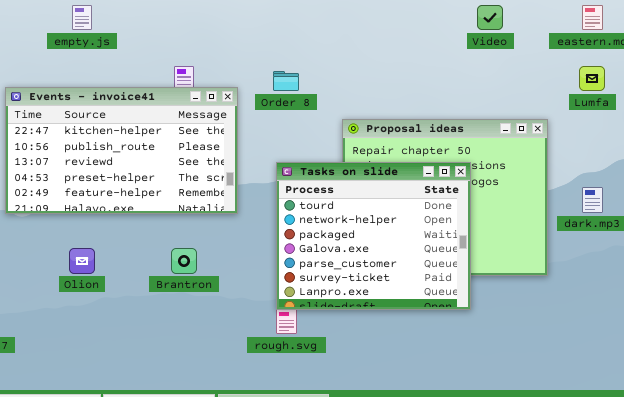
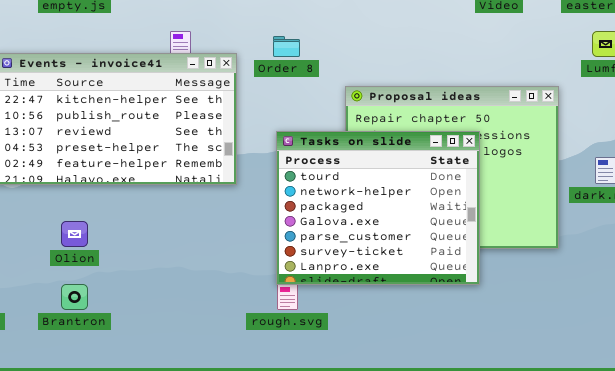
Brantron: [171,248,197,274] -> [61,284,88,310], moved

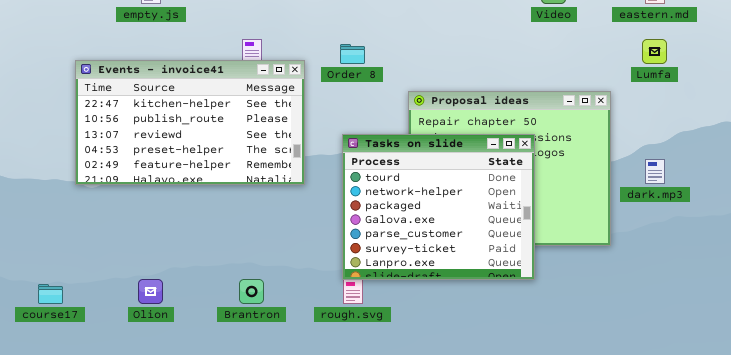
Olion: [61,221,88,247] -> [138,279,163,304], moved
Brantron: [61,284,88,310] -> [239,279,264,304], moved

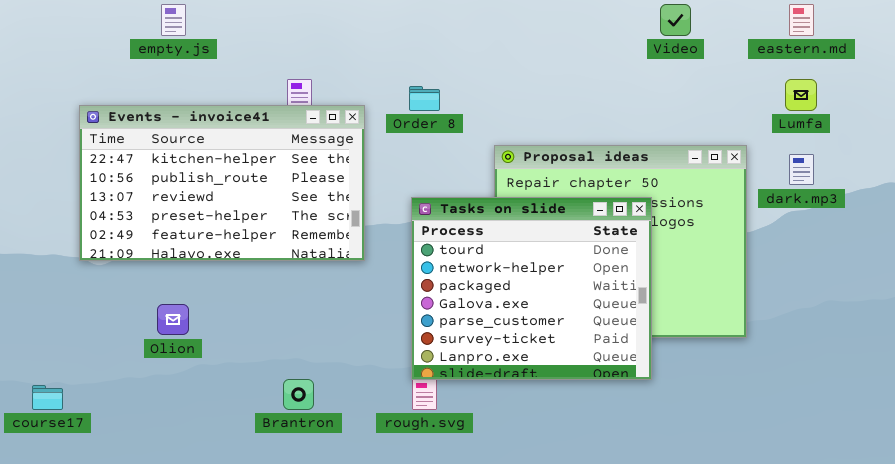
dark.mp3: [645,159,665,184] -> [789,154,814,185], moved
Olion: [138,279,163,304] -> [157,304,189,335], moved

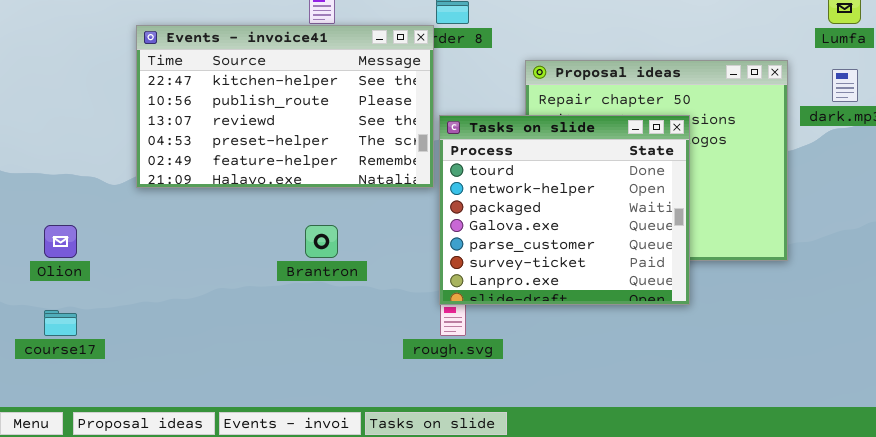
Events - invoice41: [79,105,365,261] -> [136,25,434,188], moved
Olion: [157,304,189,335] -> [44,225,77,258], moved
Brantron: [283,379,314,410] -> [305,225,338,258], moved

